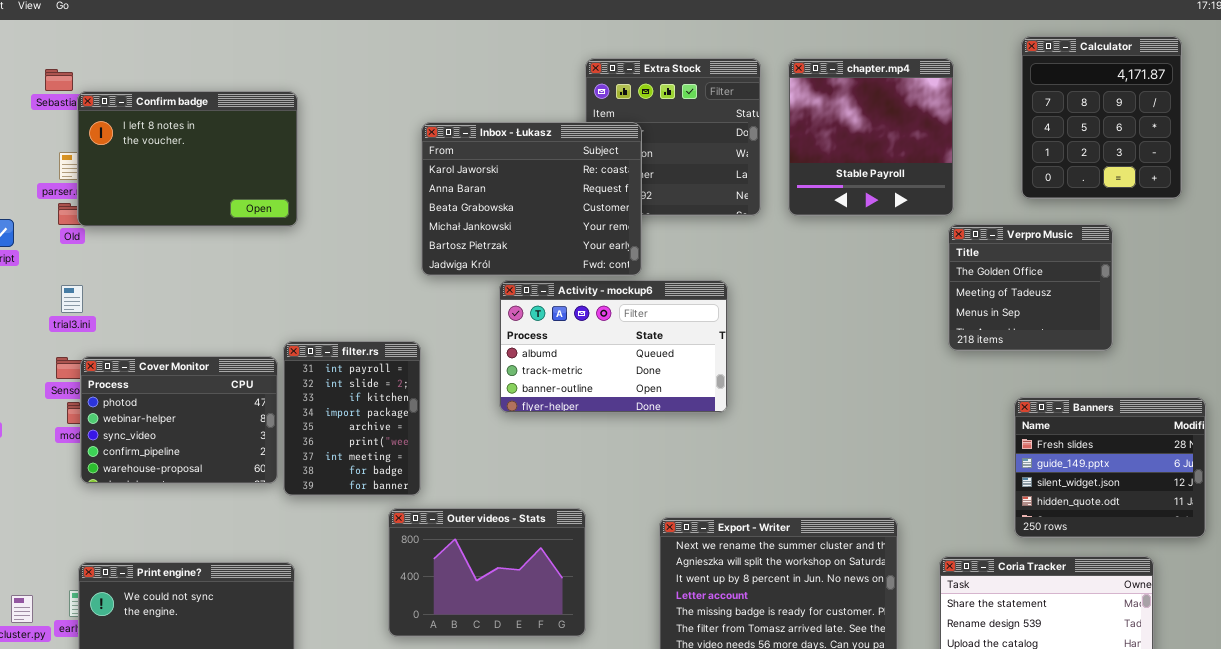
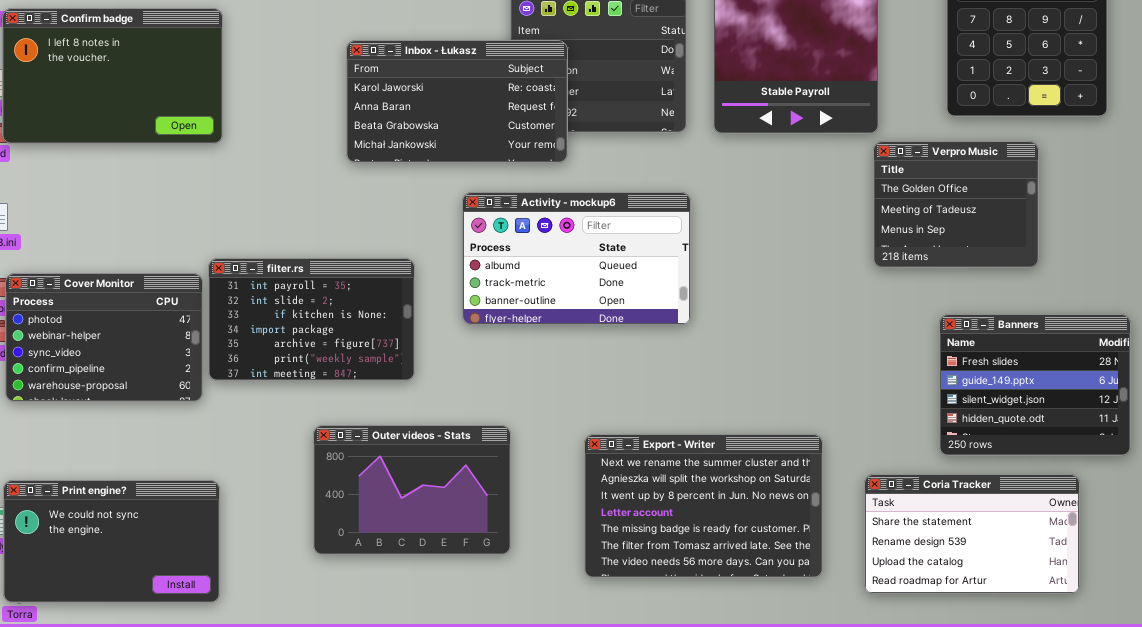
Inbox - Łukasz: [421,122,642,276] -> [346,40,568,163], resized
Activity - mockup6: [499,280,728,413] -> [462,192,691,325], moved
filter.rs: [283,341,421,496] -> [208,258,415,381], resized

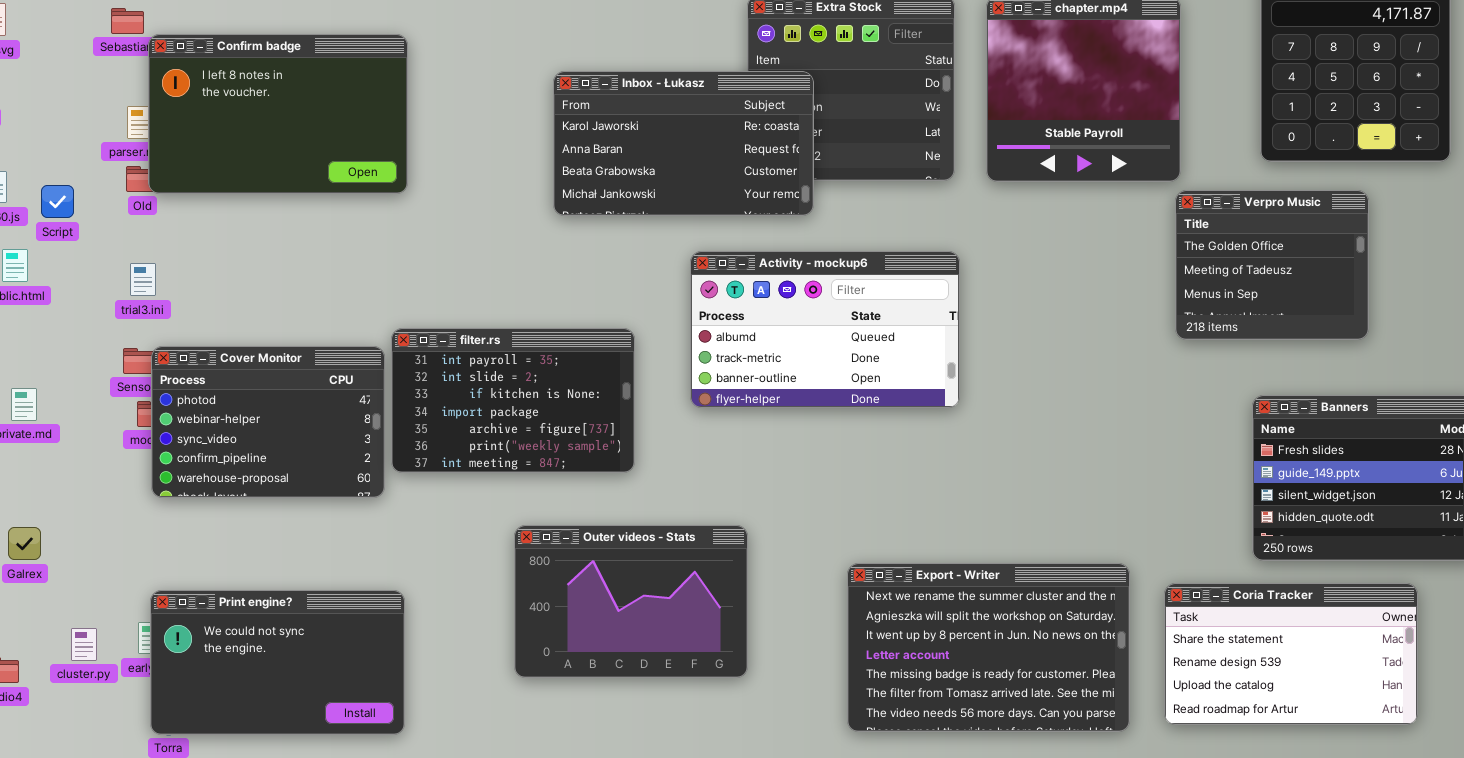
Export - Writer: [584,434,823,578] -> [847,563,1130,732], moved

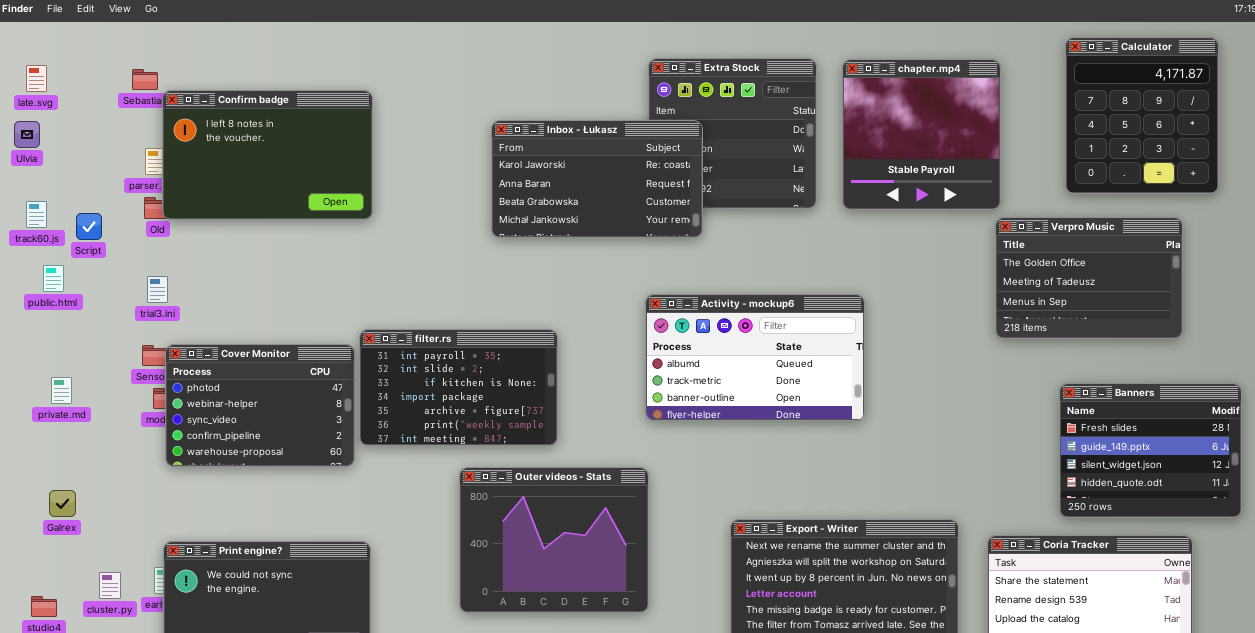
Verpro Music: [1175,190,1369,340] -> [995,217,1183,339], resized
Activity - mockup6: [690,251,960,408] -> [645,294,865,421], moved
Outer videos - Stats: [514,525,748,678] -> [459,467,649,613], resized

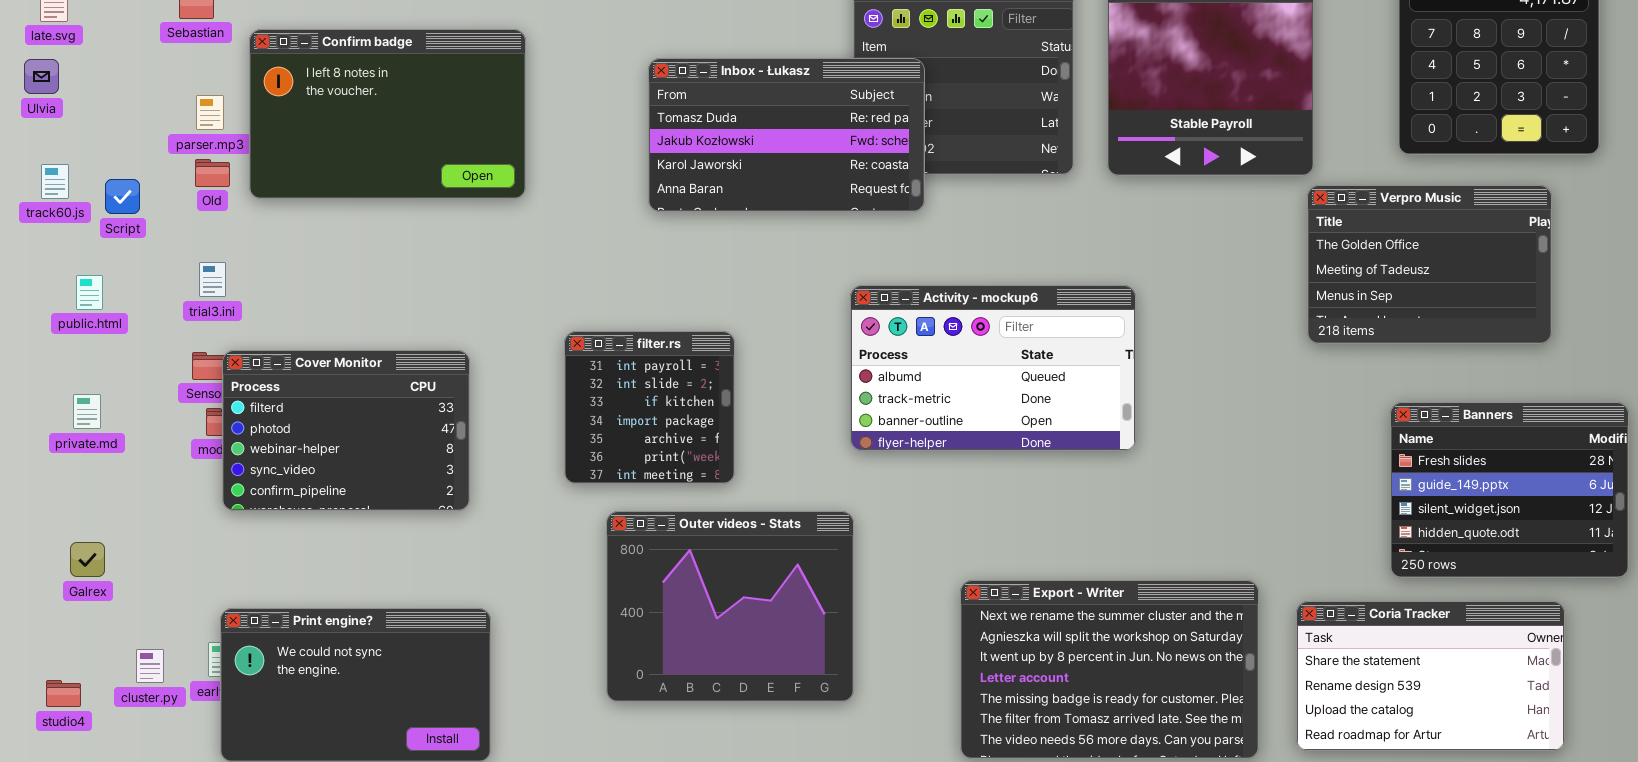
Confirm badge: [162,90,373,220] -> [249,29,526,199], moved
Inbox - Łukasz: [491,120,703,238] -> [648,58,925,212], scrolled up 2 rows
public.html: [43,265,64,292] -> [76,275,103,310], moved
filter.rs: [359,329,558,446] -> [564,331,735,484], resized
Cover Monitor: [165,344,355,467] -> [222,350,470,511], scrolled up 1 row

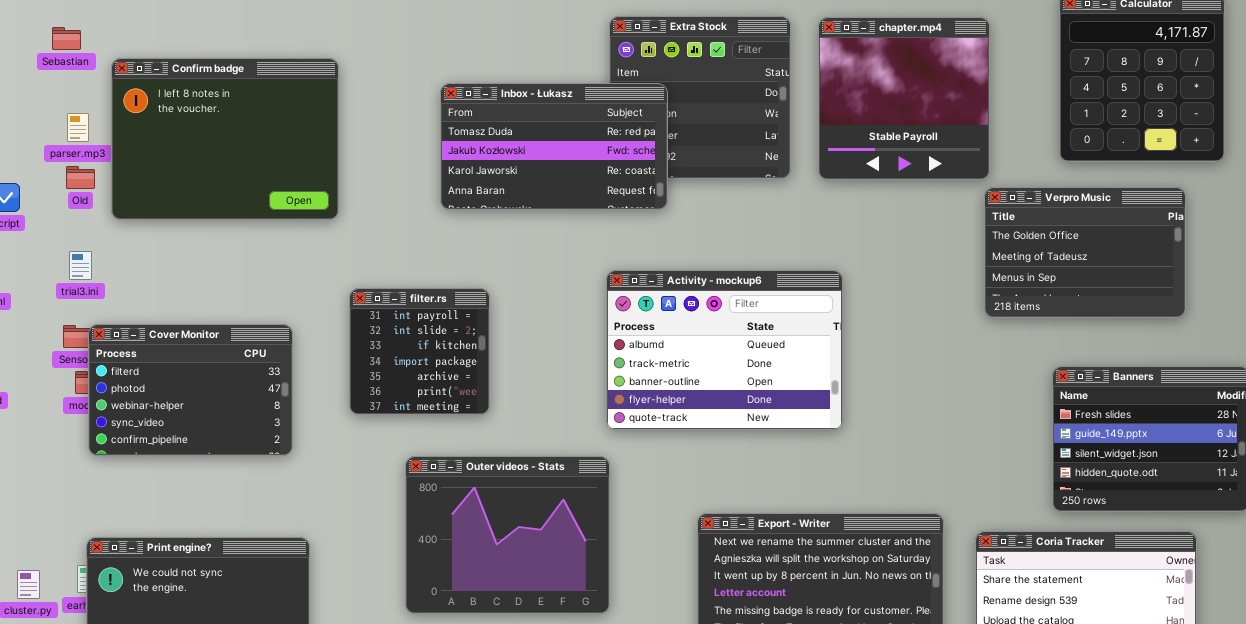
Confirm badge: [249,29,526,199] -> [111,58,339,220], resized
Activity - mockup6: [850,285,1136,451] -> [606,270,843,430], resized
filter.rs: [564,331,735,484] -> [349,288,490,415], moved

